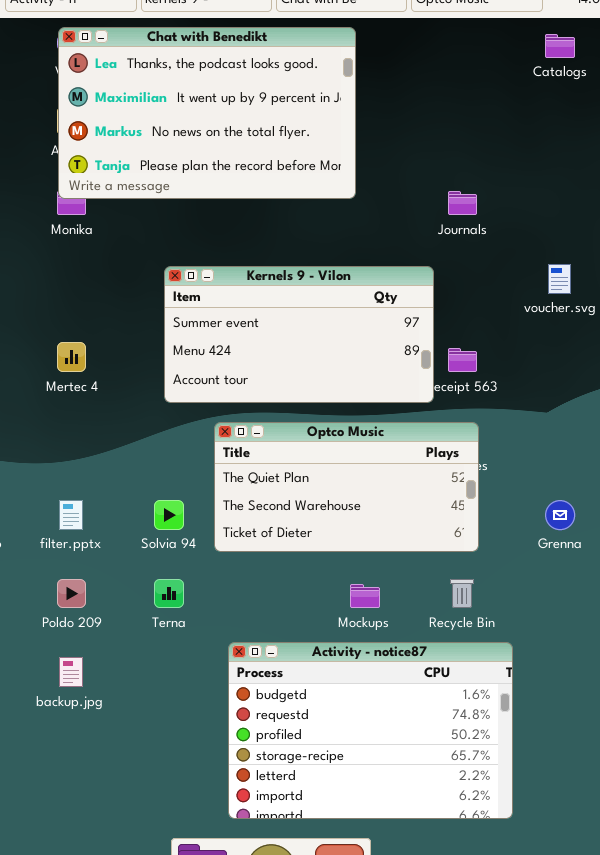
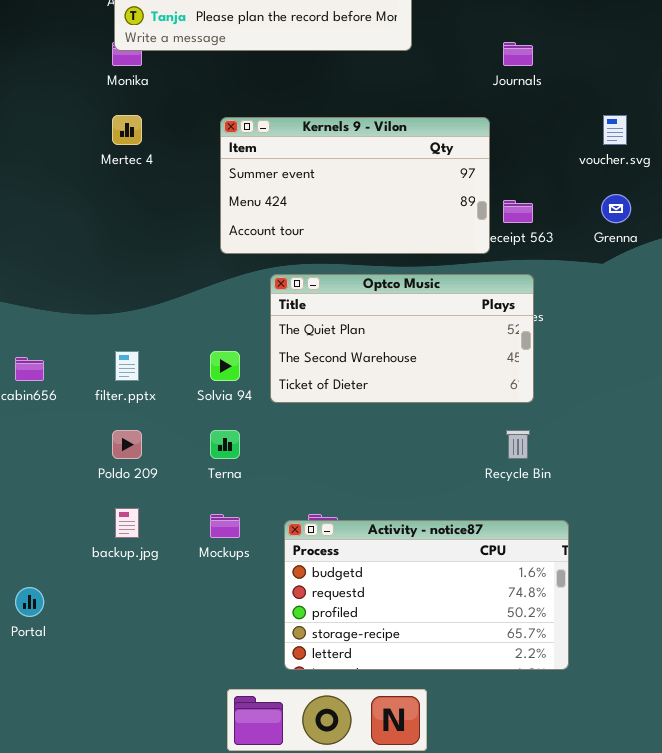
Mertec 4: [57,342,86,372] -> [112,115,142,145], moved
Grenna: [545,500,575,530] -> [601,194,631,223], moved
Mockups: [350,584,380,608] -> [210,514,240,538], moved
Activity - notice87: [228,642,513,819] -> [284,520,569,670], resized

